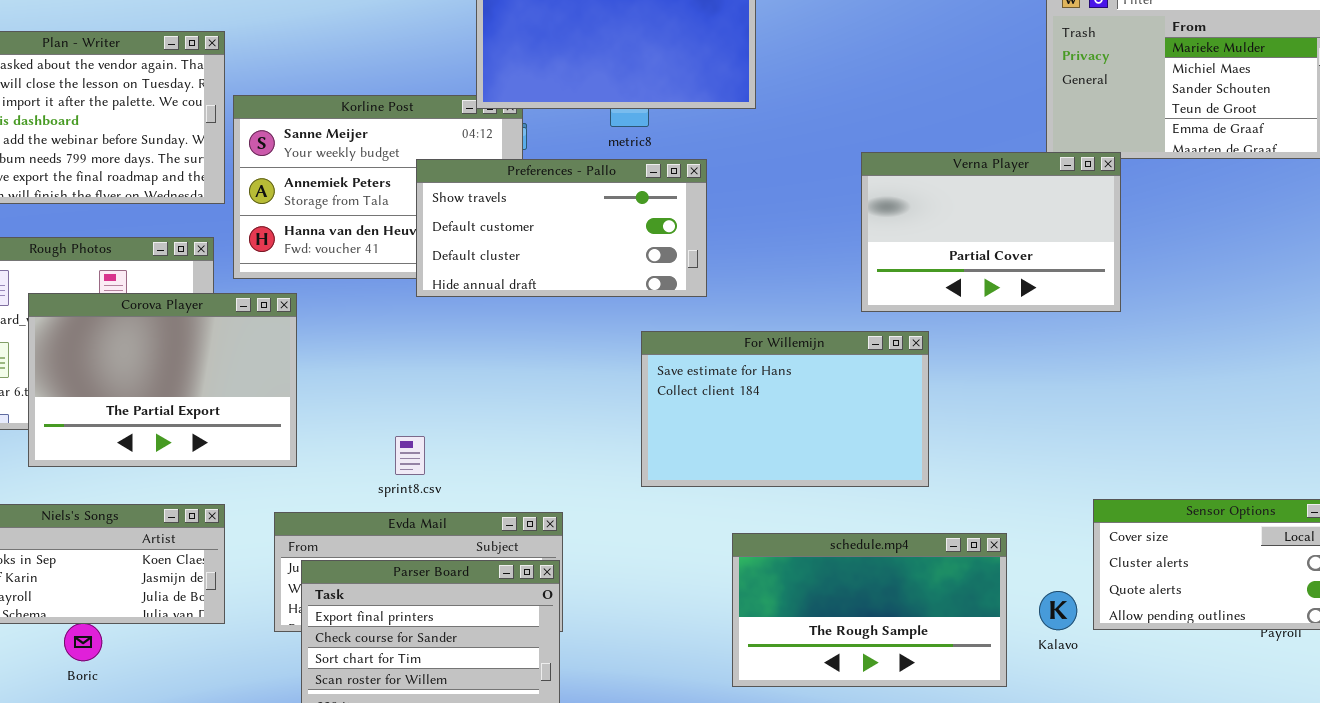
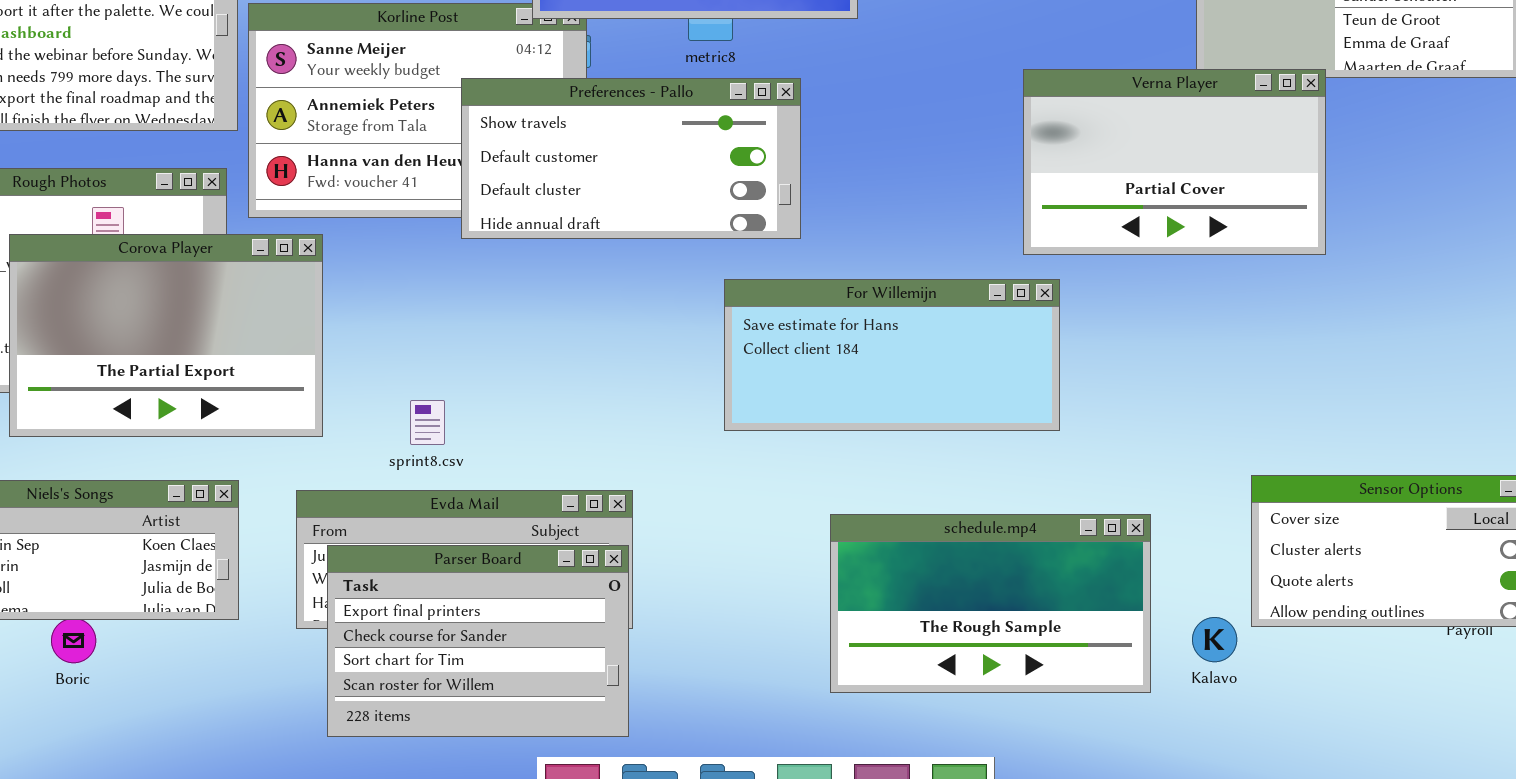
Verna Player: [861,152,1121,312] -> [1023,69,1326,255], moved
For Willemijn: [641,331,929,487] -> [724,279,1060,431], resized
sprint8.csv: [395,436,425,475] -> [410,400,445,445], moved
Kalavo: [1039,591,1077,630] -> [1192,617,1237,662], moved

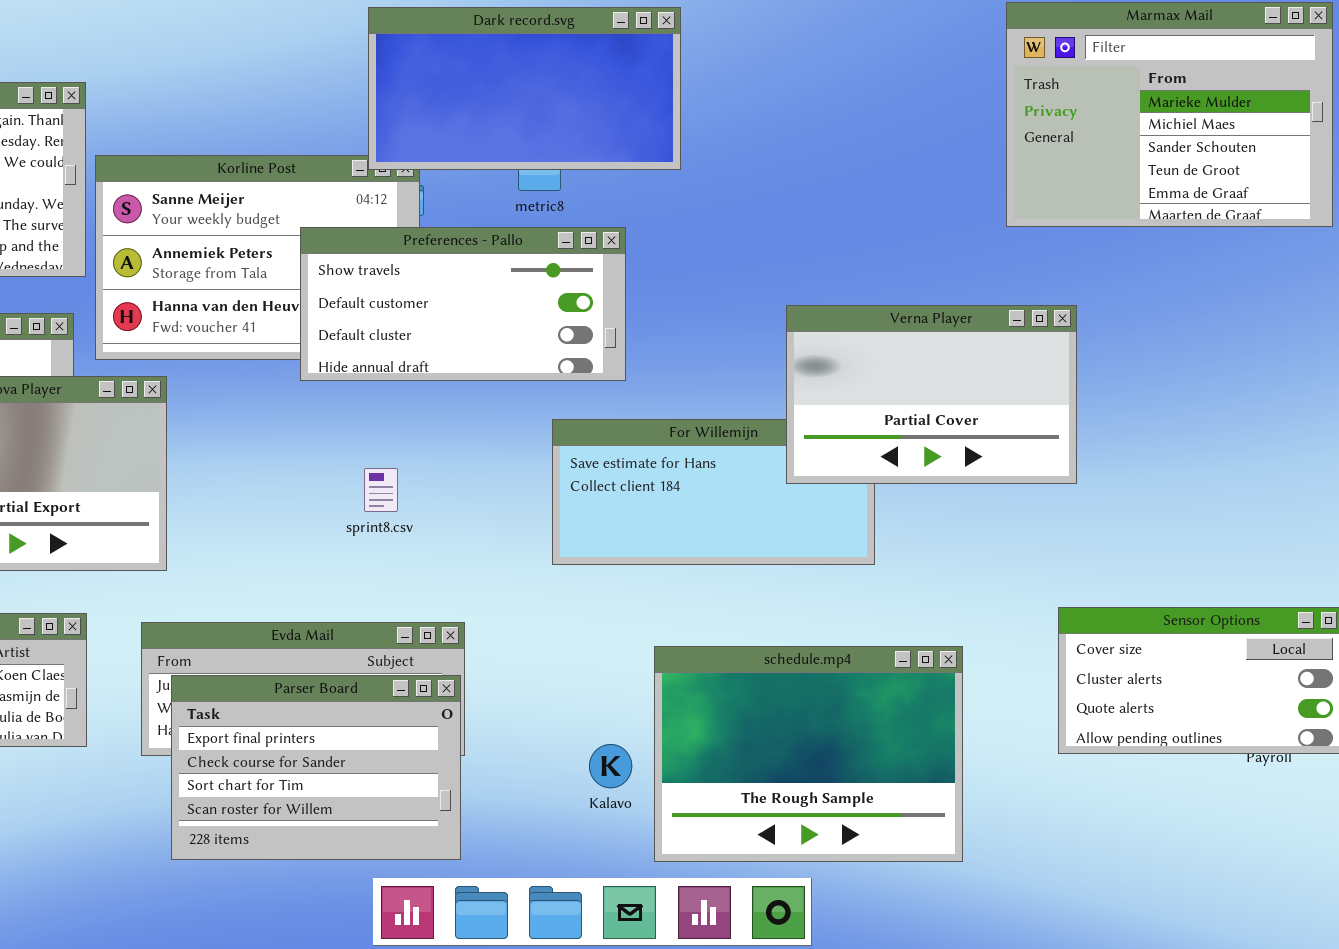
Verna Player: [1023,69,1326,255] -> [786,305,1077,484], moved
sprint8.csv: [410,400,445,445] -> [364,468,398,512], moved
schedule.mp4: [830,514,1151,693] -> [654,646,963,862], resized
Kalavo: [1192,617,1237,662] -> [589,744,632,788], moved

